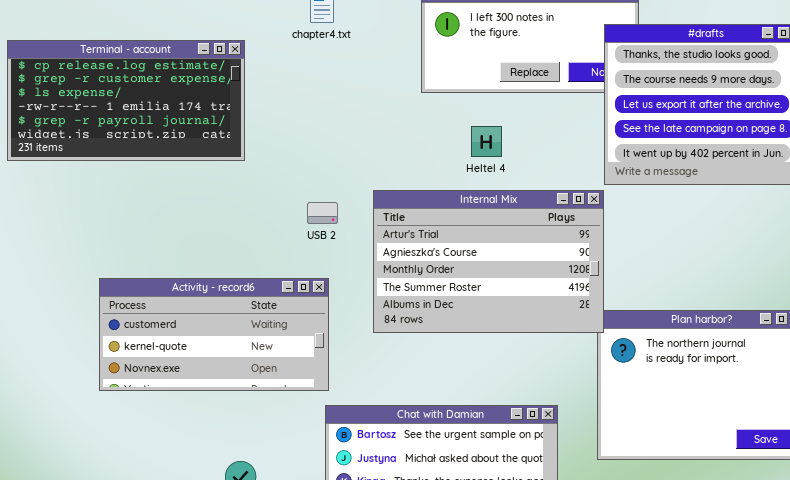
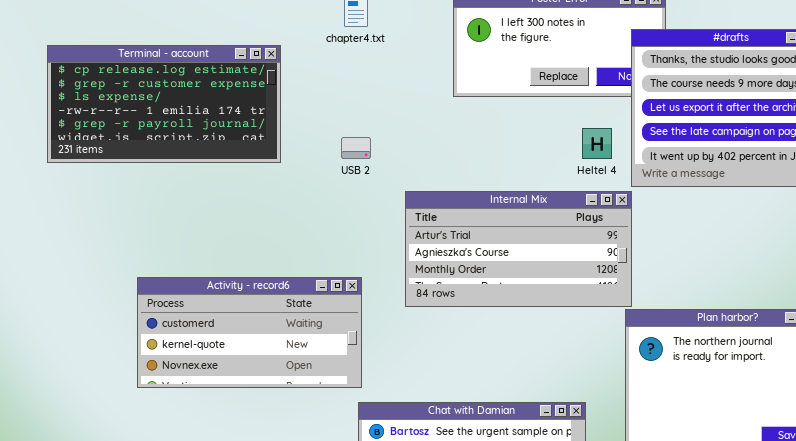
Heltel 4: [471,126,502,157] -> [582,128,612,159], moved
Internal Mix: [373,190,604,333] -> [405,191,632,307], resized
USB 2: [307,202,338,224] -> [341,137,371,159], moved

